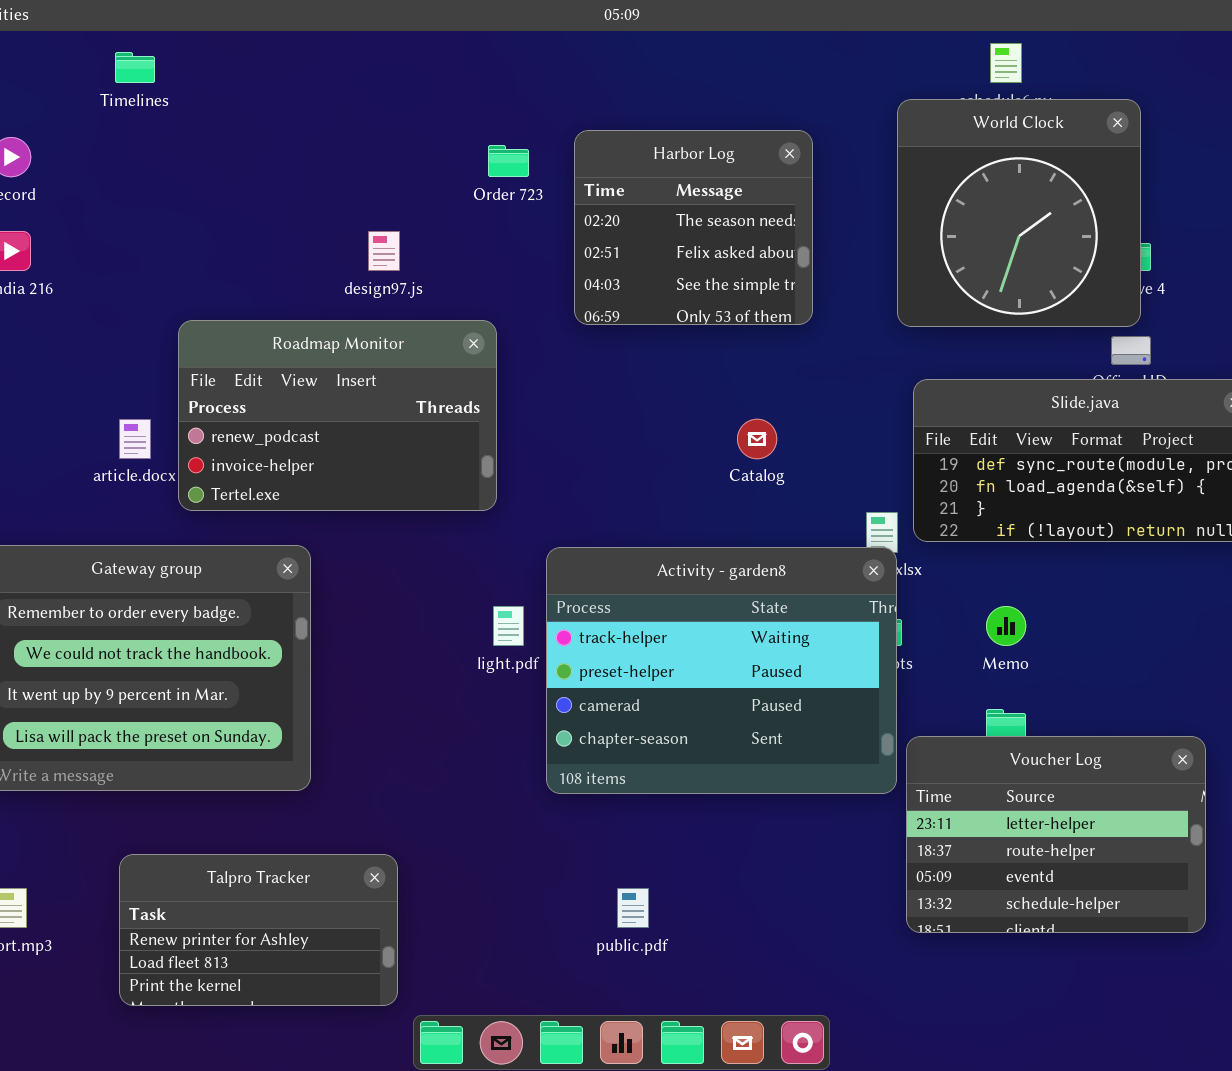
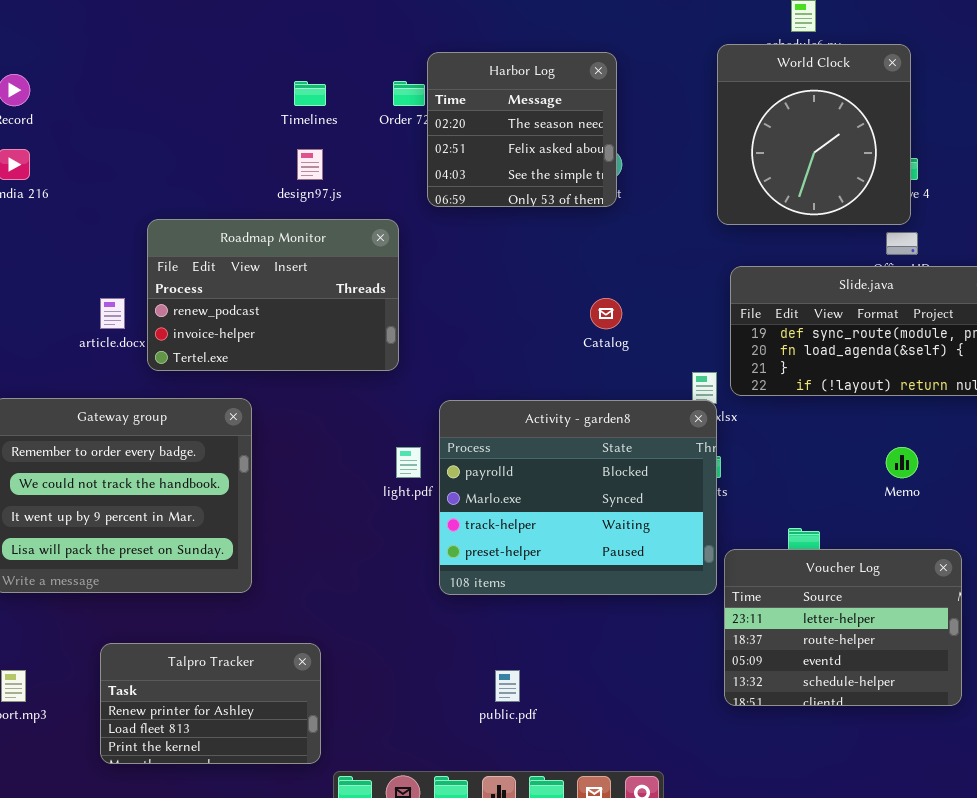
Timelines: [115,52,155,83] -> [294,81,326,106], moved
Harbor Log: [574,130,813,325] -> [427,52,617,207], moved
Activity - garden8: [546,547,897,794] -> [439,400,717,595], scrolled up 2 rows
Memo: [986,606,1026,646] -> [886,447,918,478], moved

